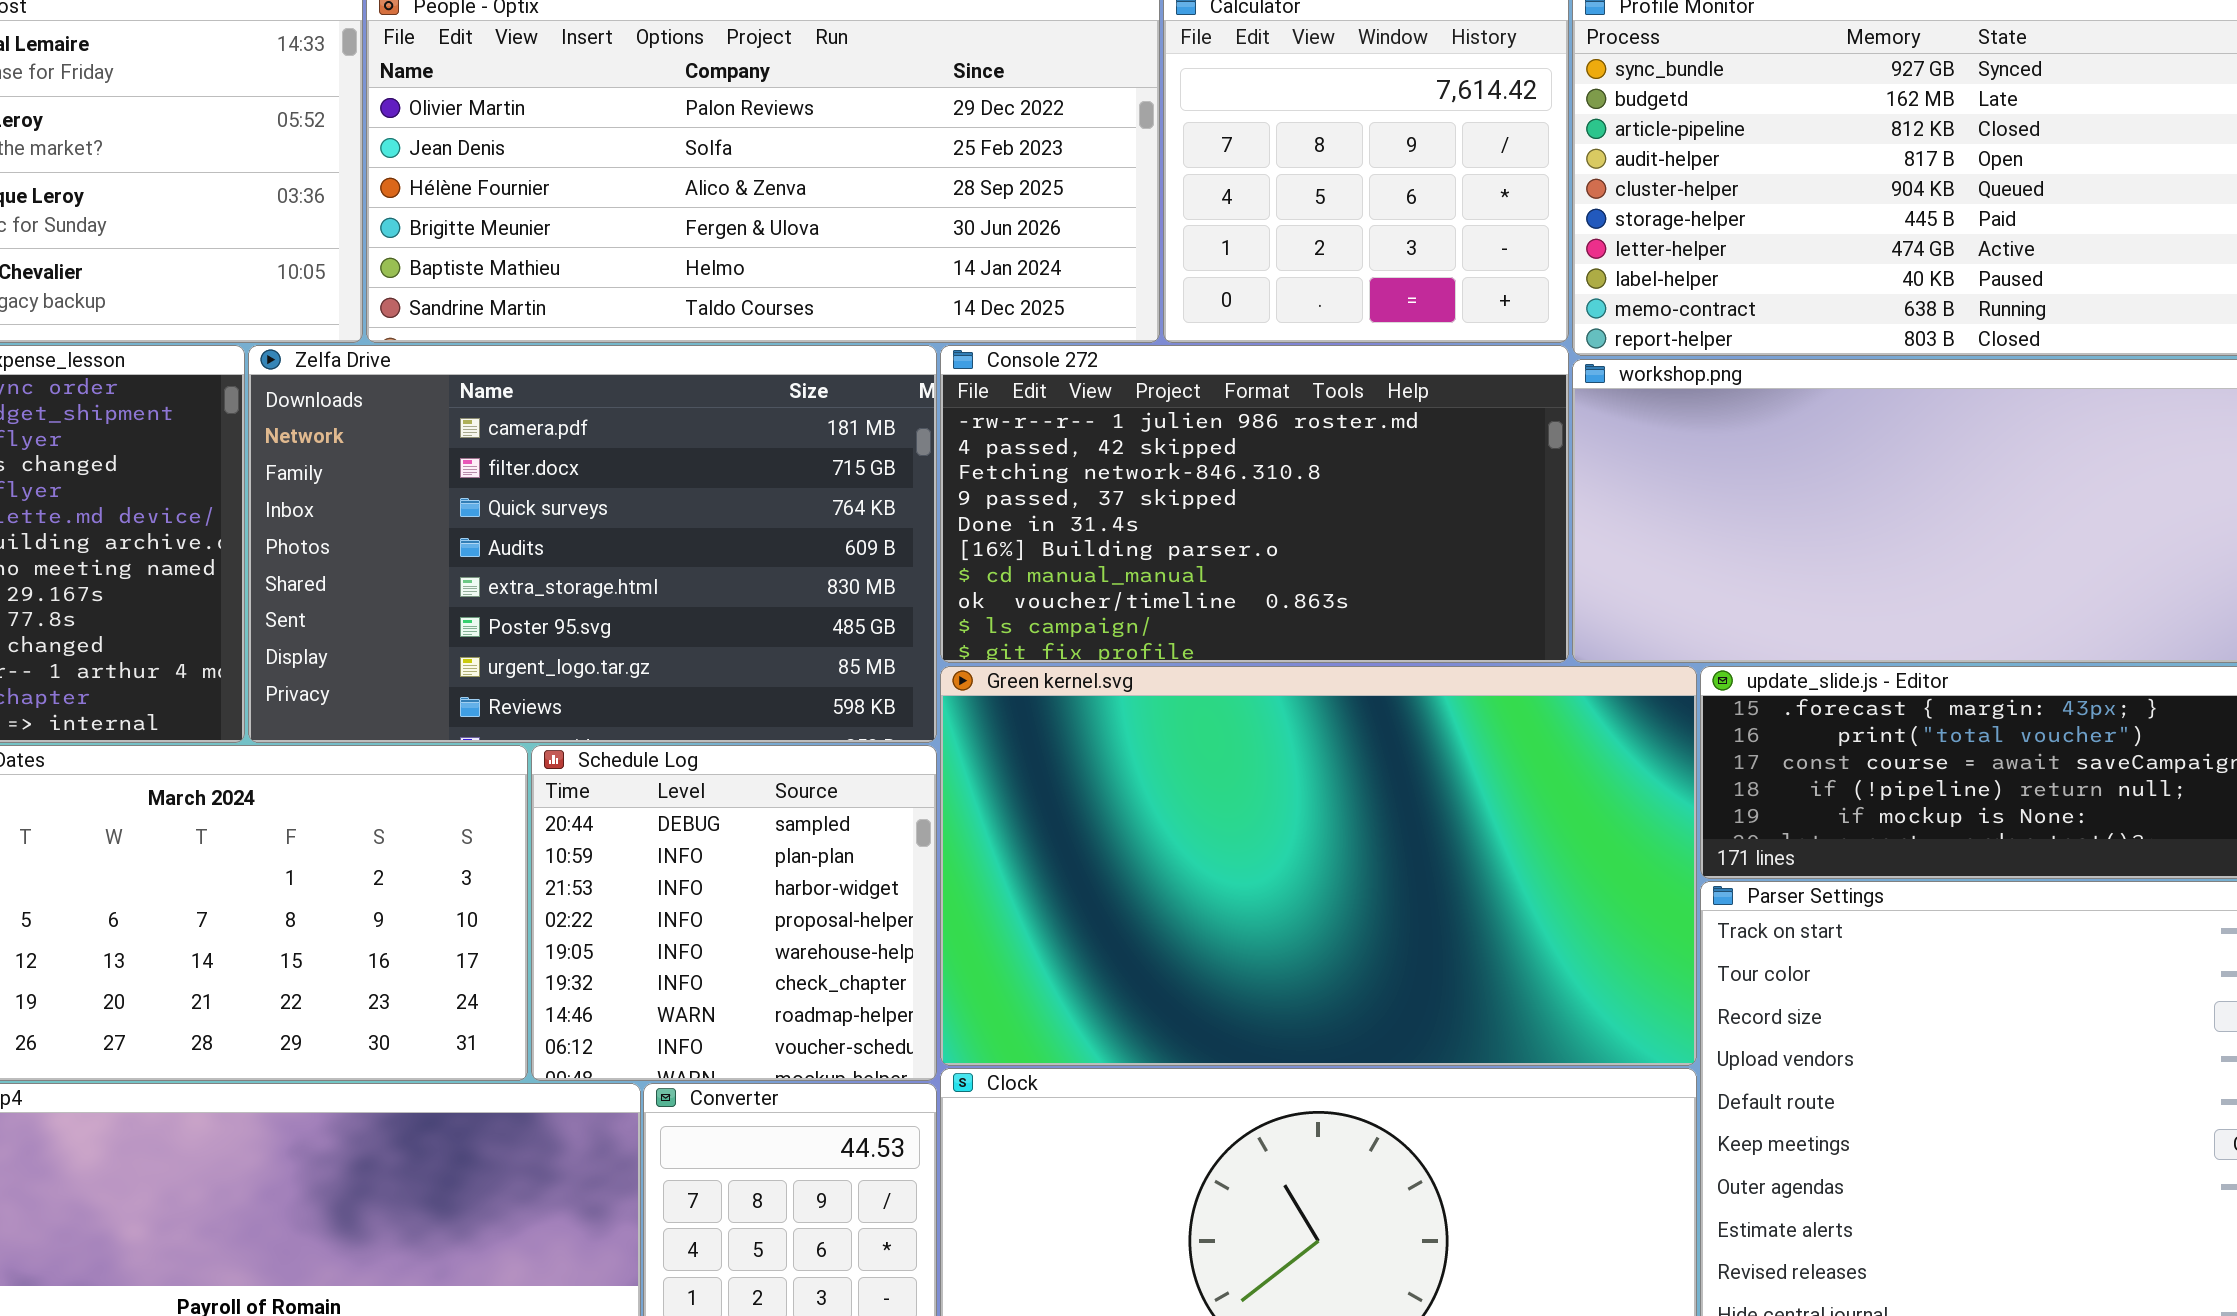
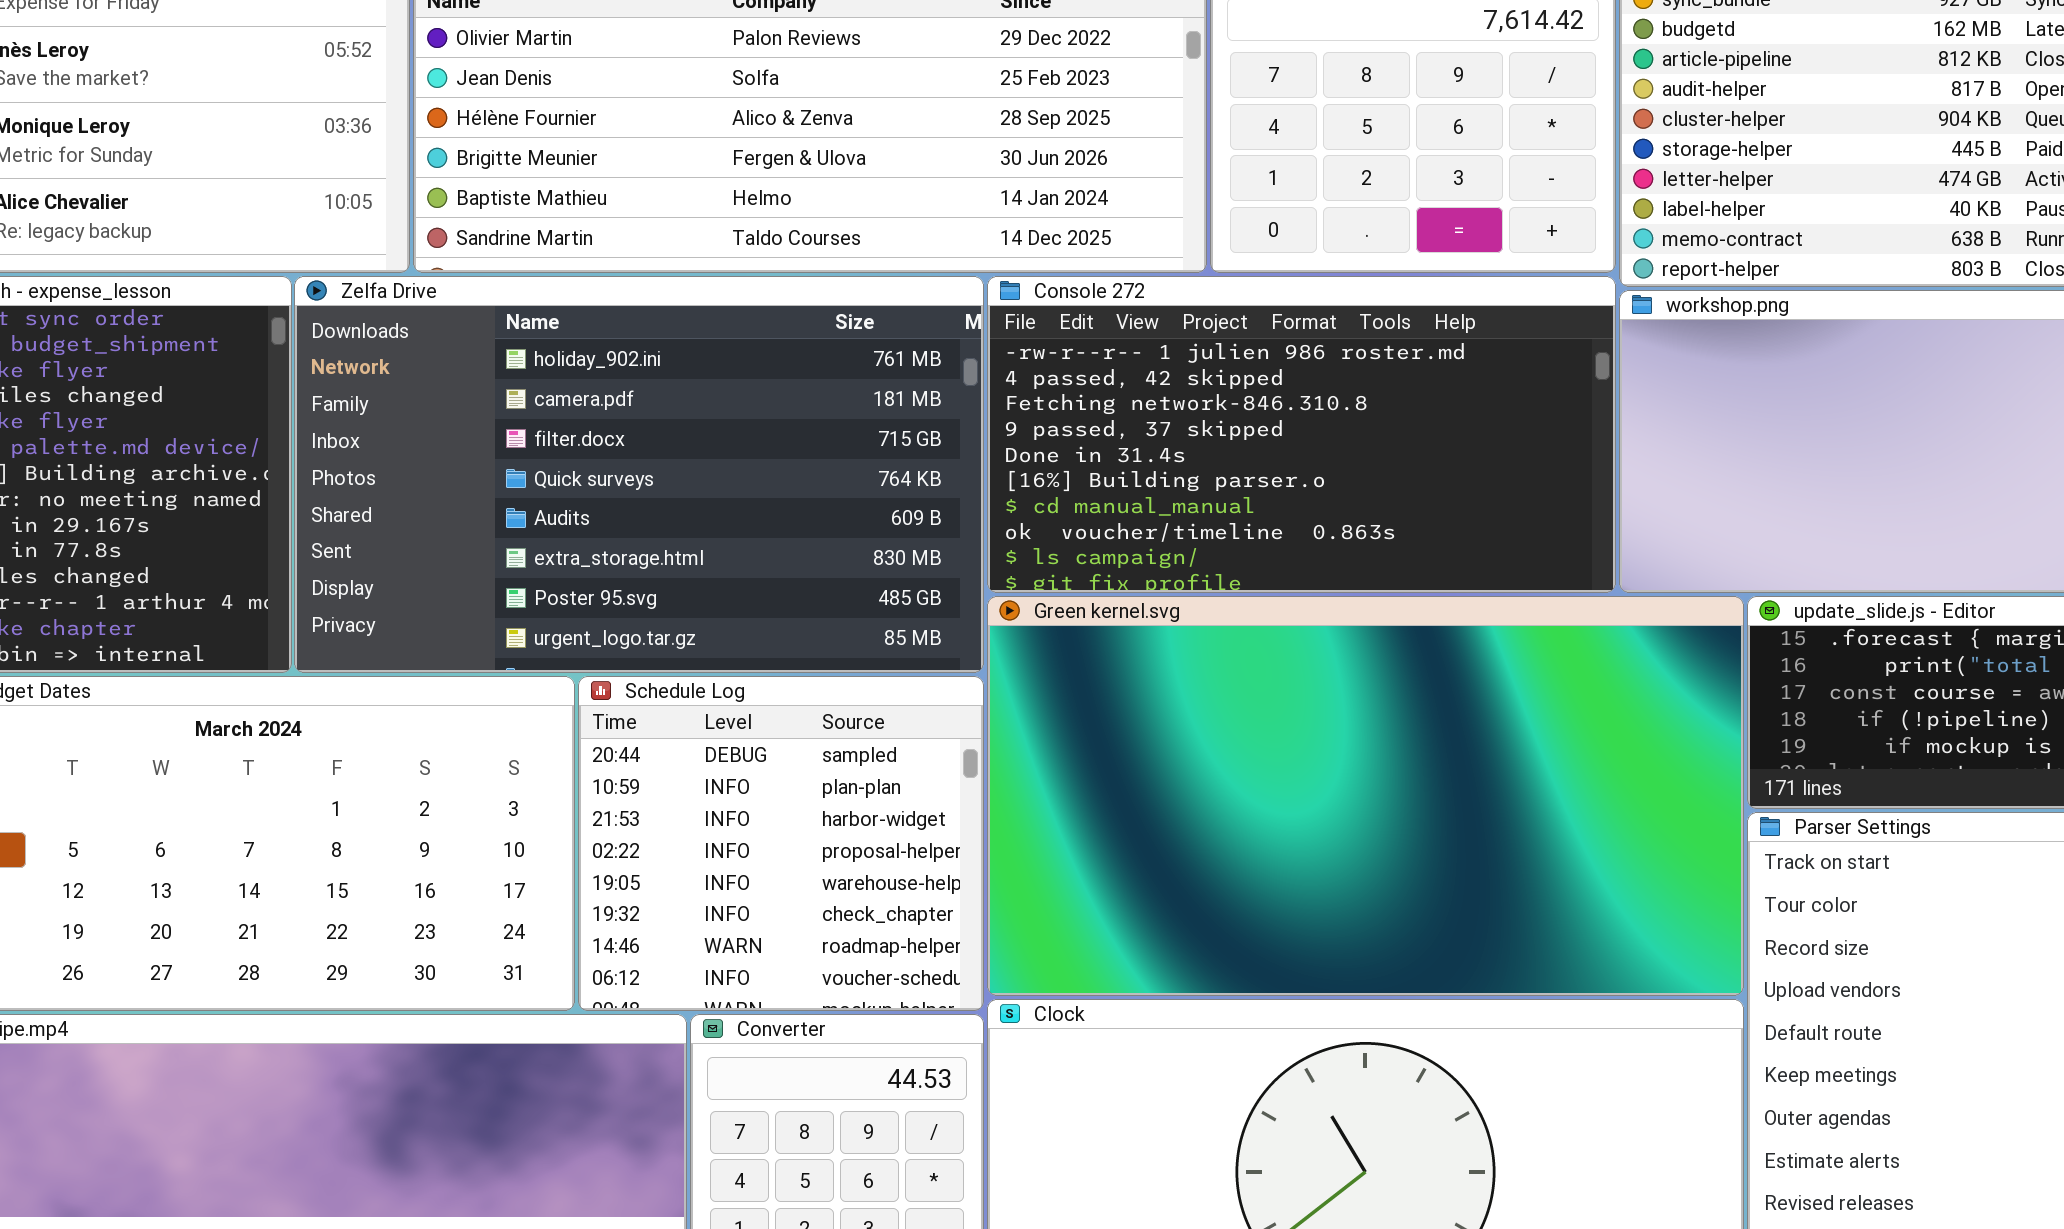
Zelfa Drive: [248,345,937,743] -> [294,276,984,673], scrolled up 1 row

